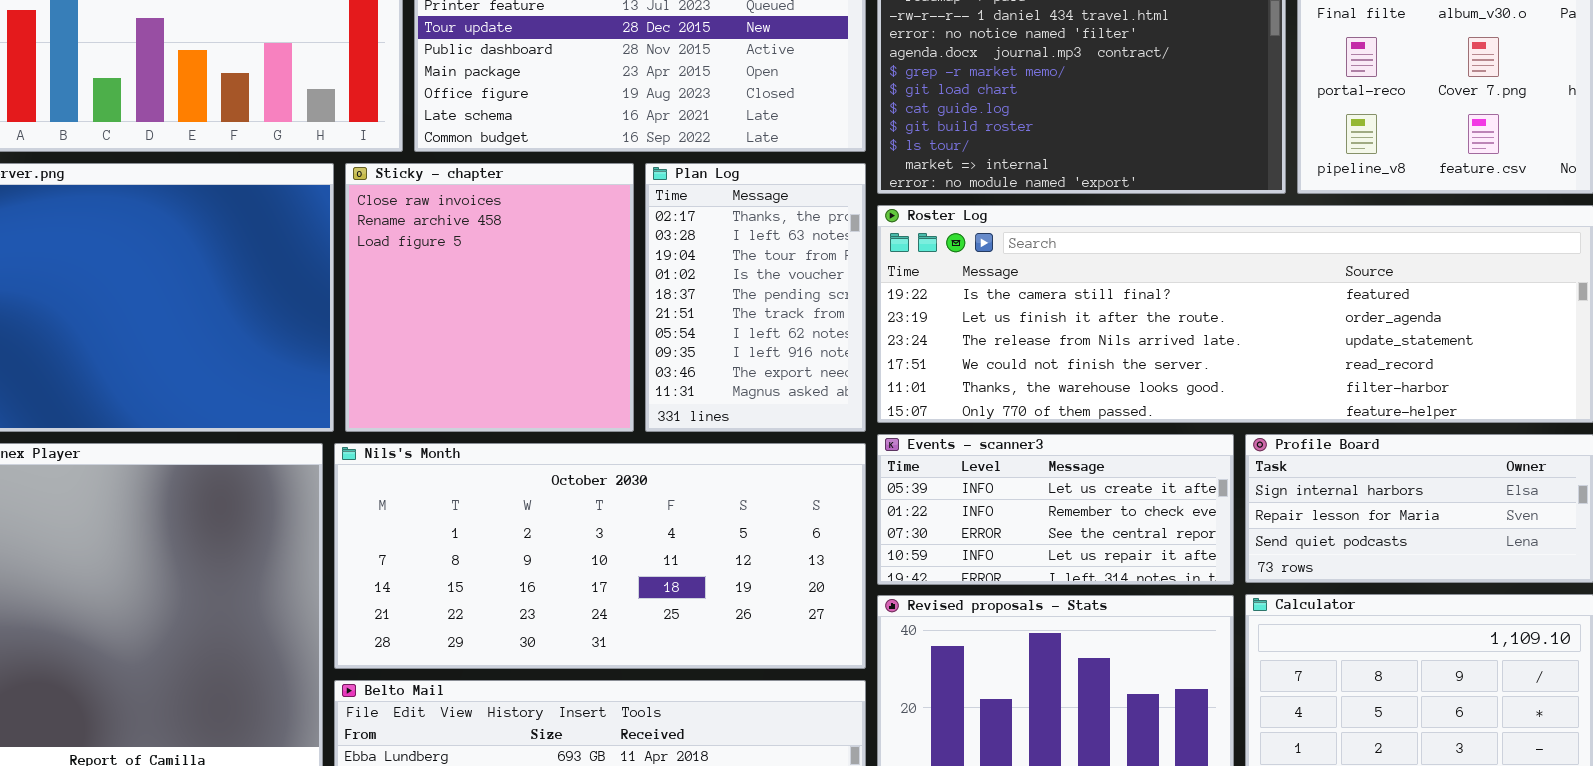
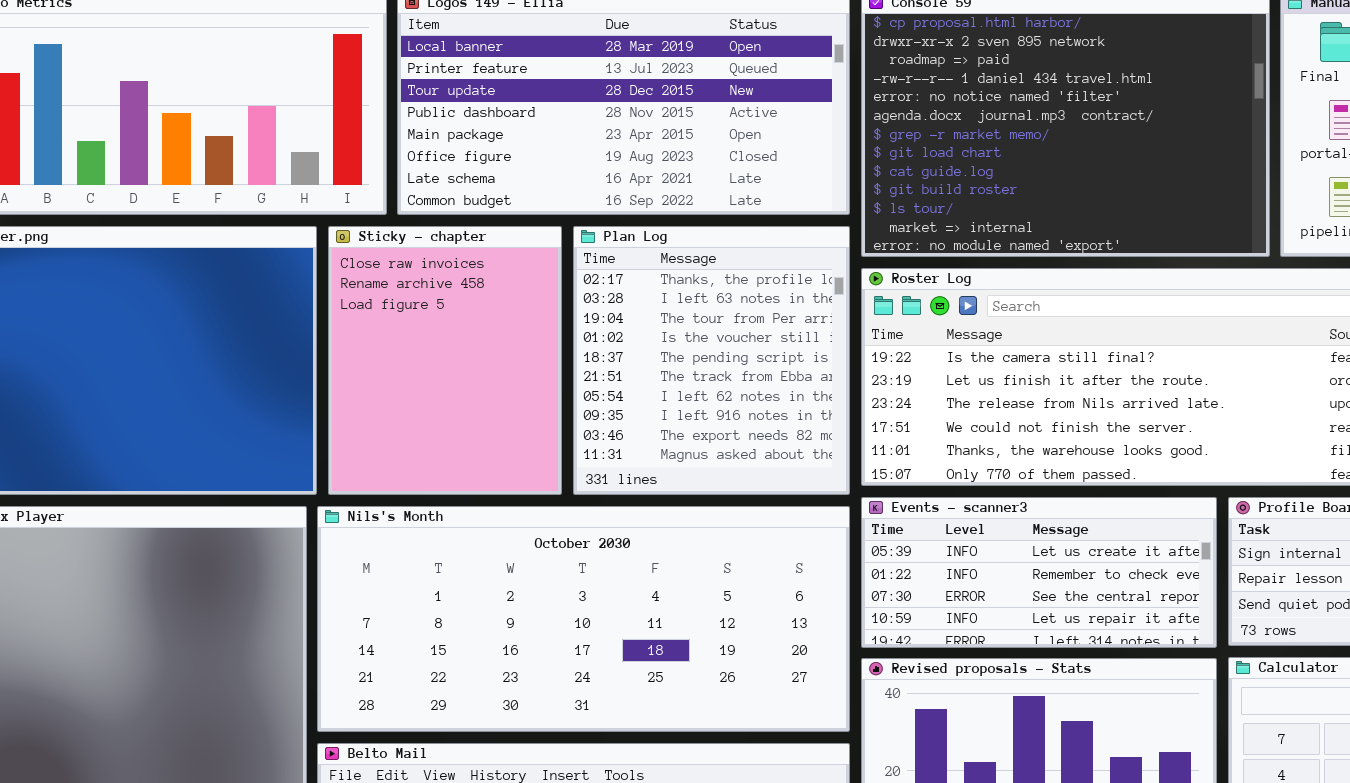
Sticky - chapter: [345,163,634,432] -> [328,226,562,495], resized
Plan Log: [645,163,866,432] -> [573,226,850,495], resized

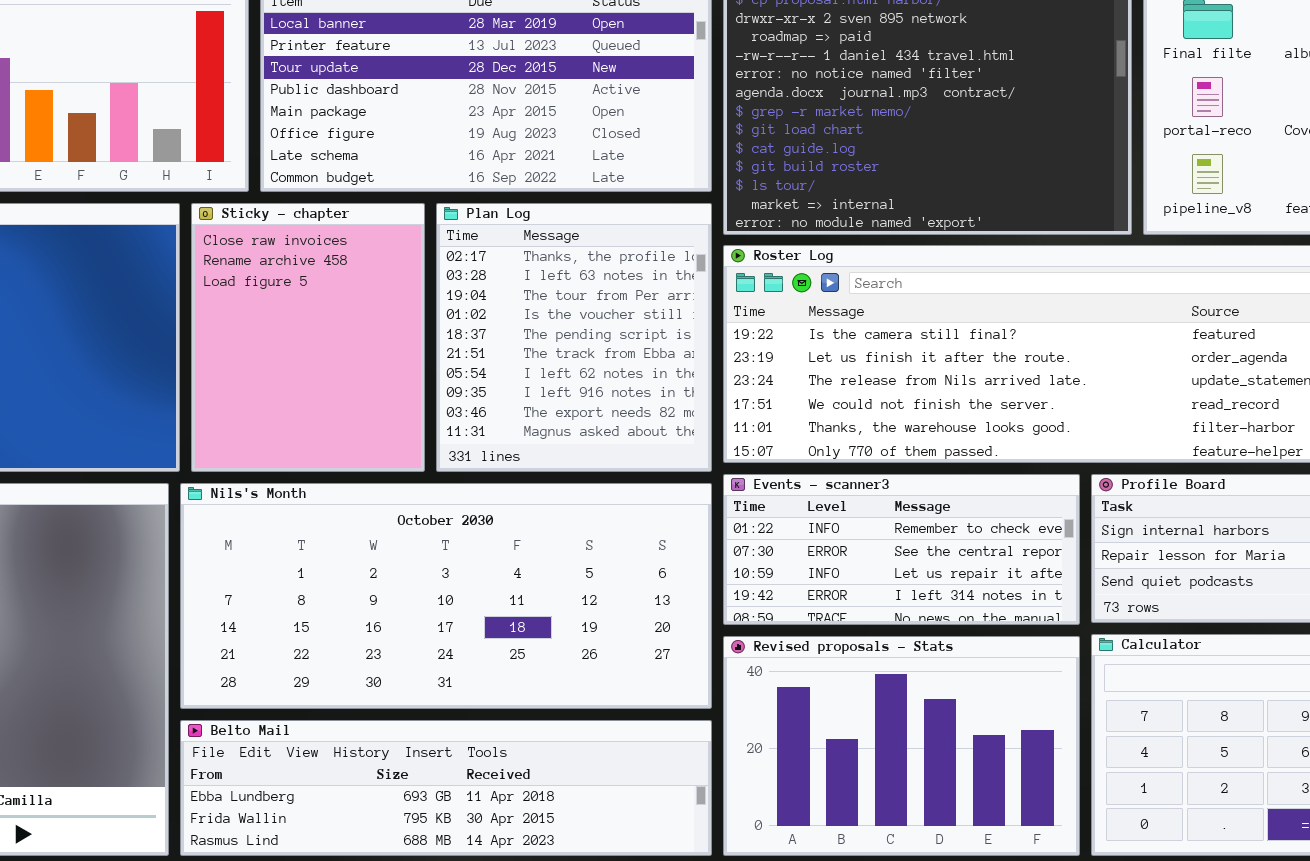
Events - scanner3: [861,497,1217,648] -> [723,474,1080,625], scrolled down 1 row

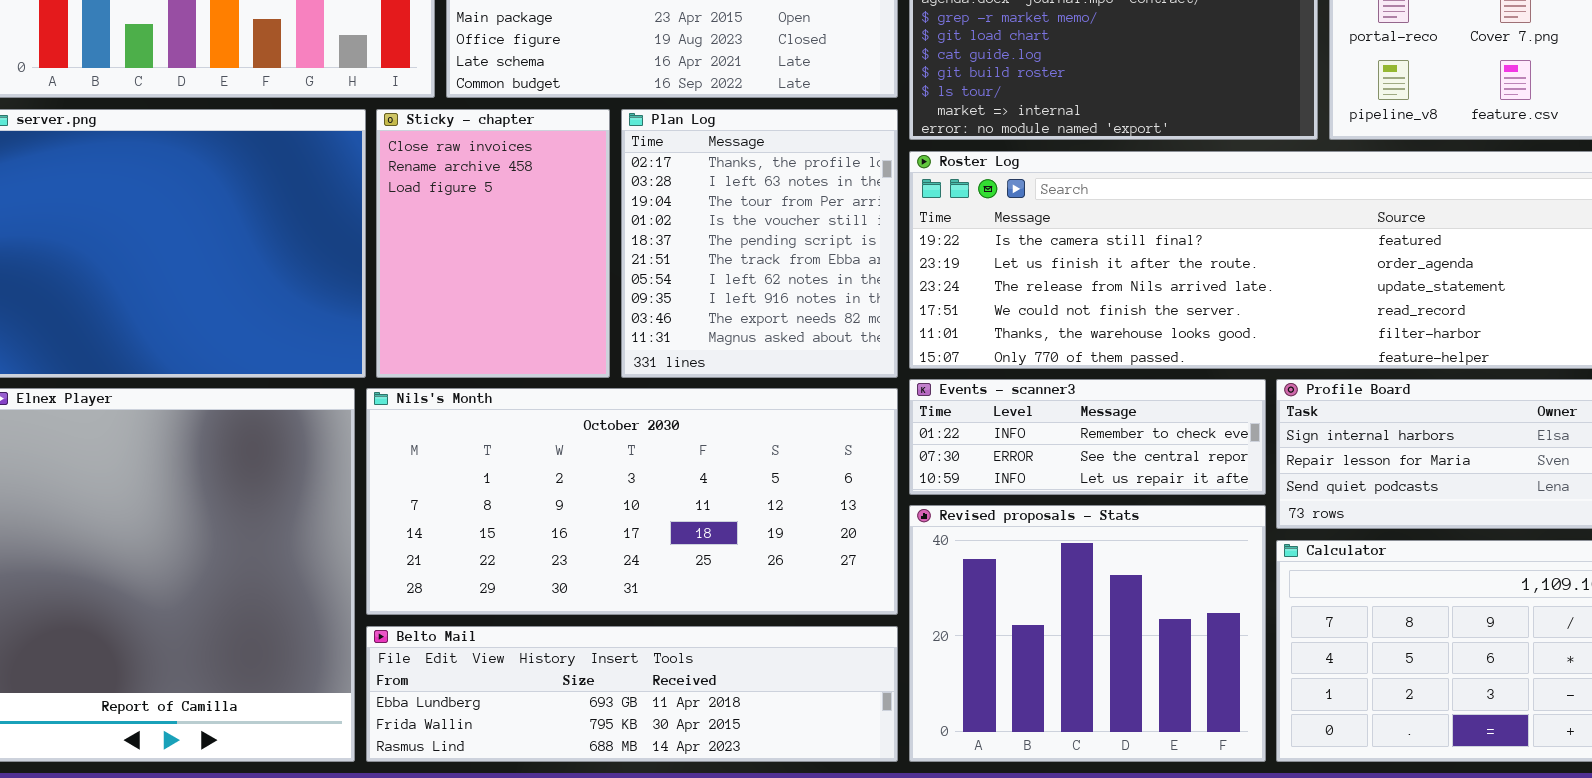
Events - scanner3: [723,474,1080,625] -> [909,379,1266,495], resized
Revised proposals - Stats: [723,636,1080,856] -> [909,505,1266,762], resized

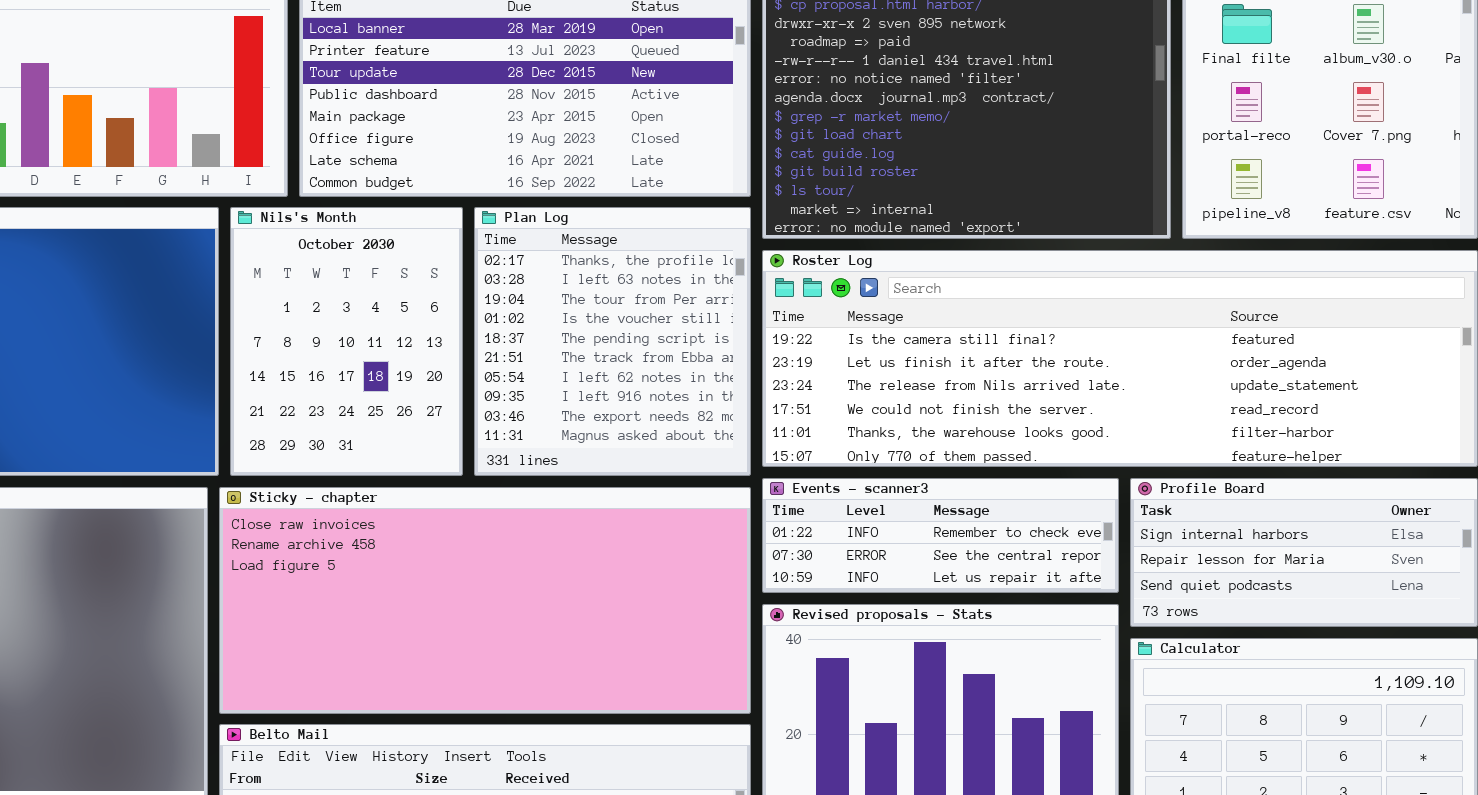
Sticky - chapter: [376,109,610,378] -> [219,487,751,714], moved, resized
Nils's Month: [366,388,898,615] -> [230,207,463,476], moved, resized

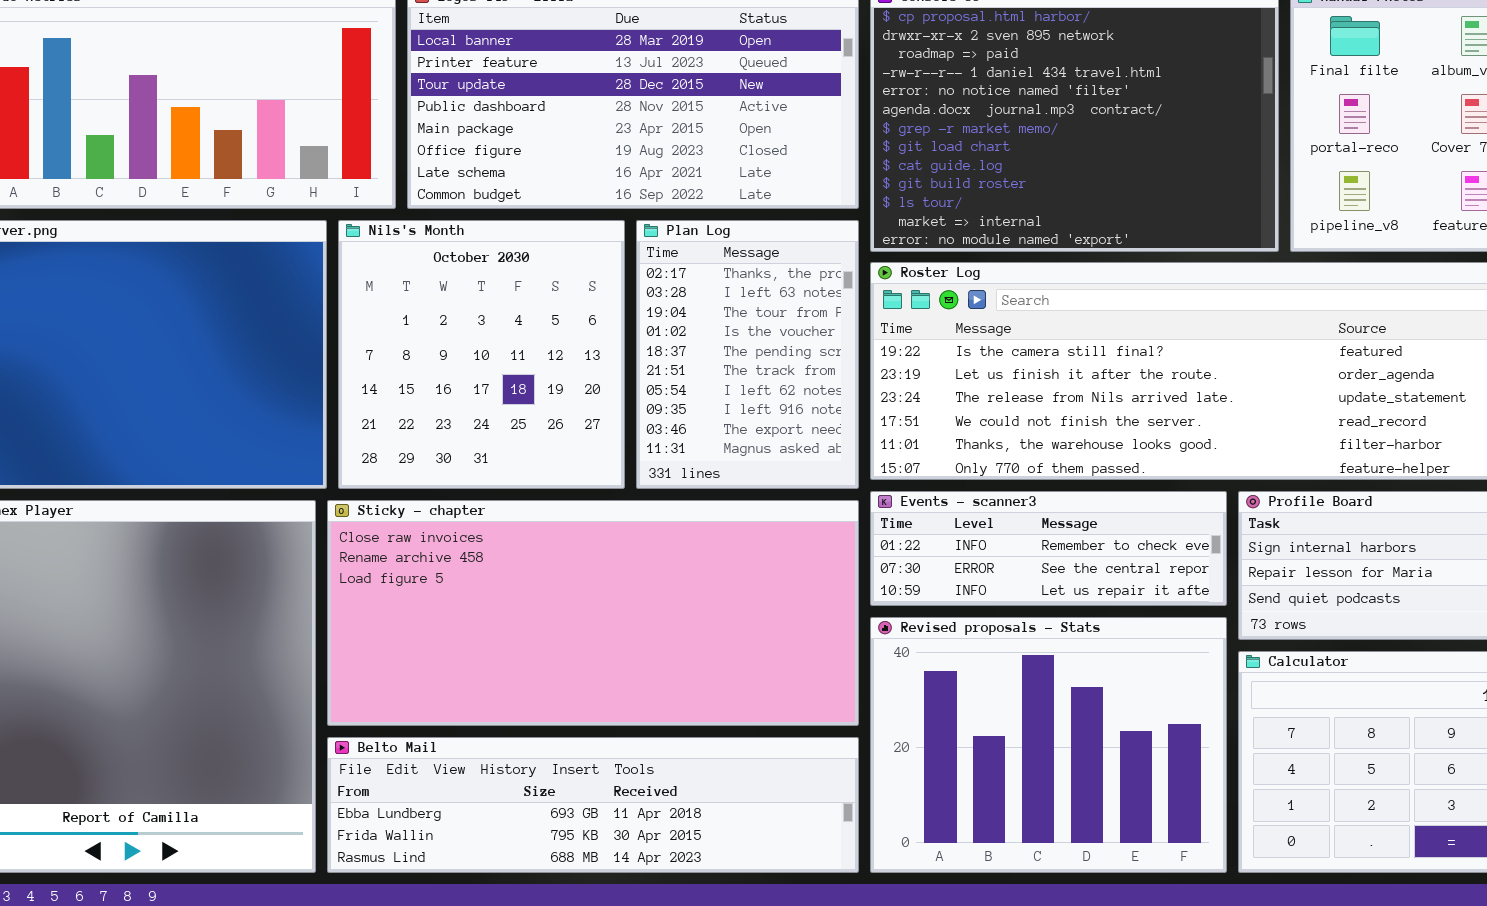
Nils's Month: [230,207,463,476] -> [338,220,625,489], resized
Plan Log: [474,207,751,476] -> [636,220,859,489], resized

